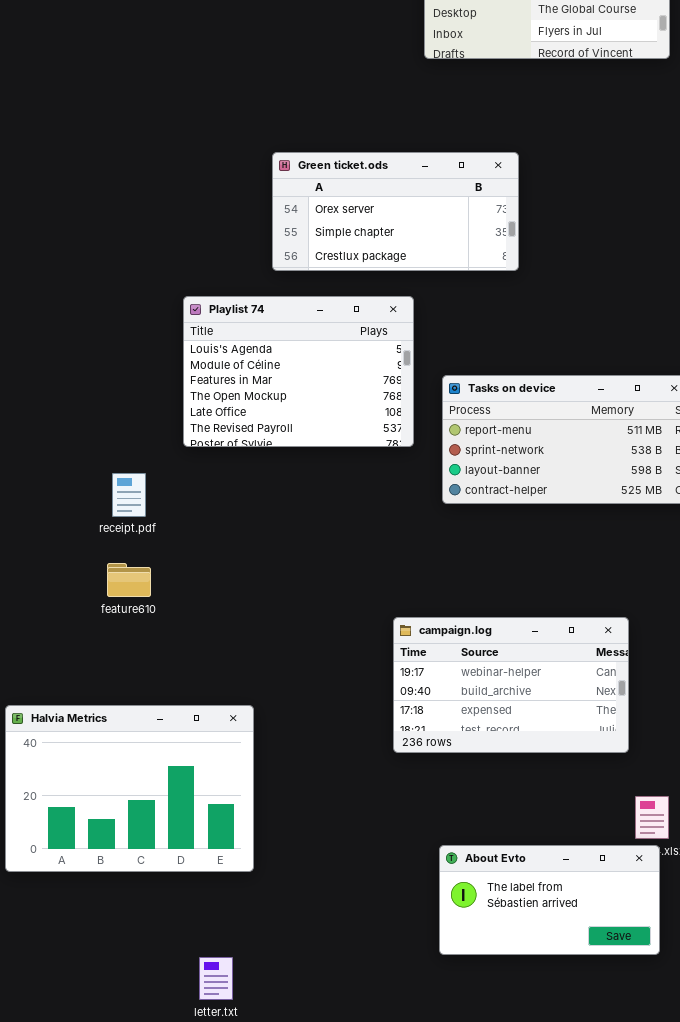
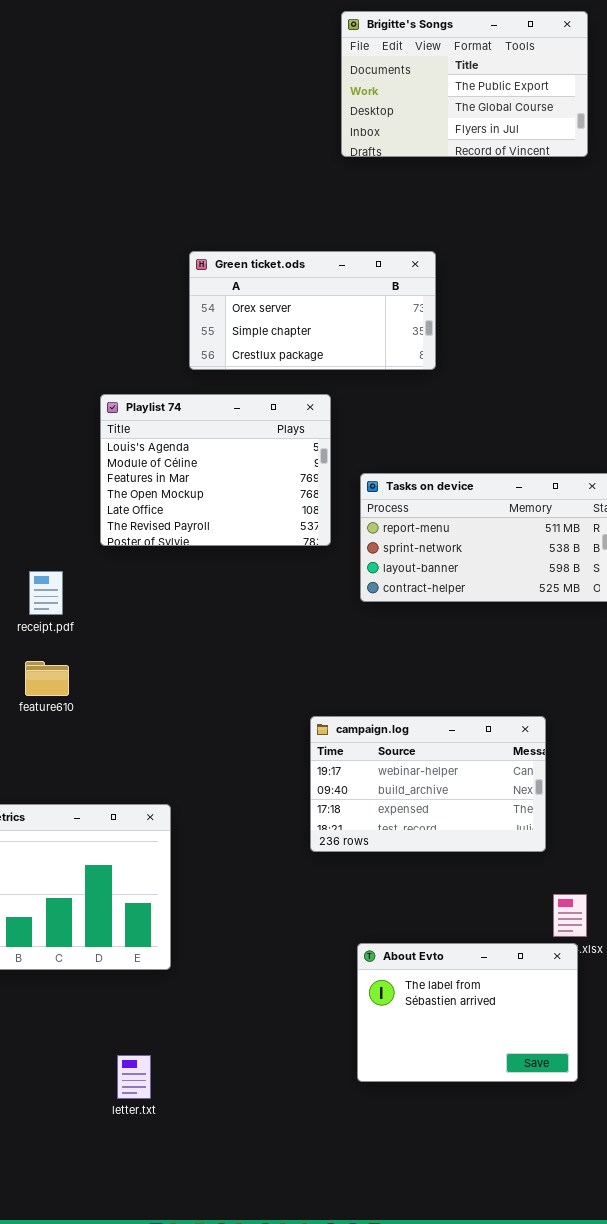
About Evto: [439,845,660,955] -> [357,943,578,1082], resized

